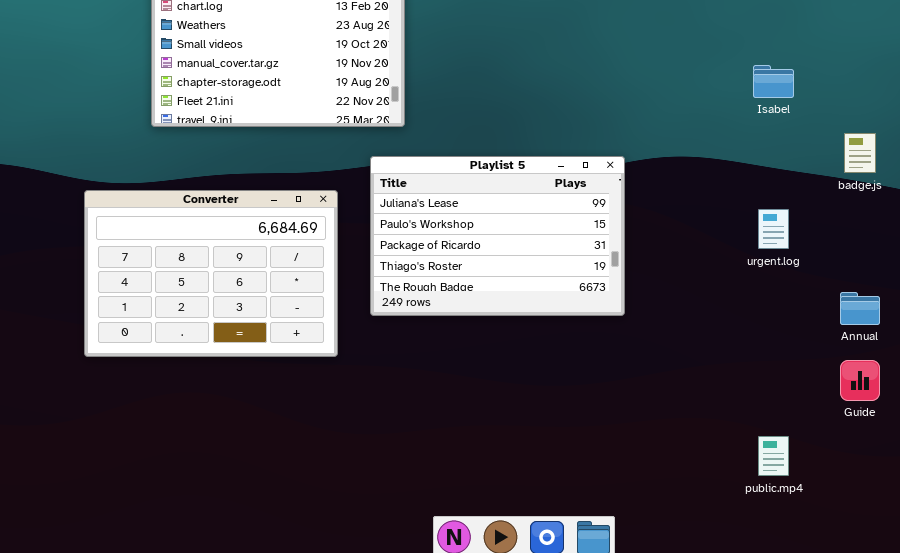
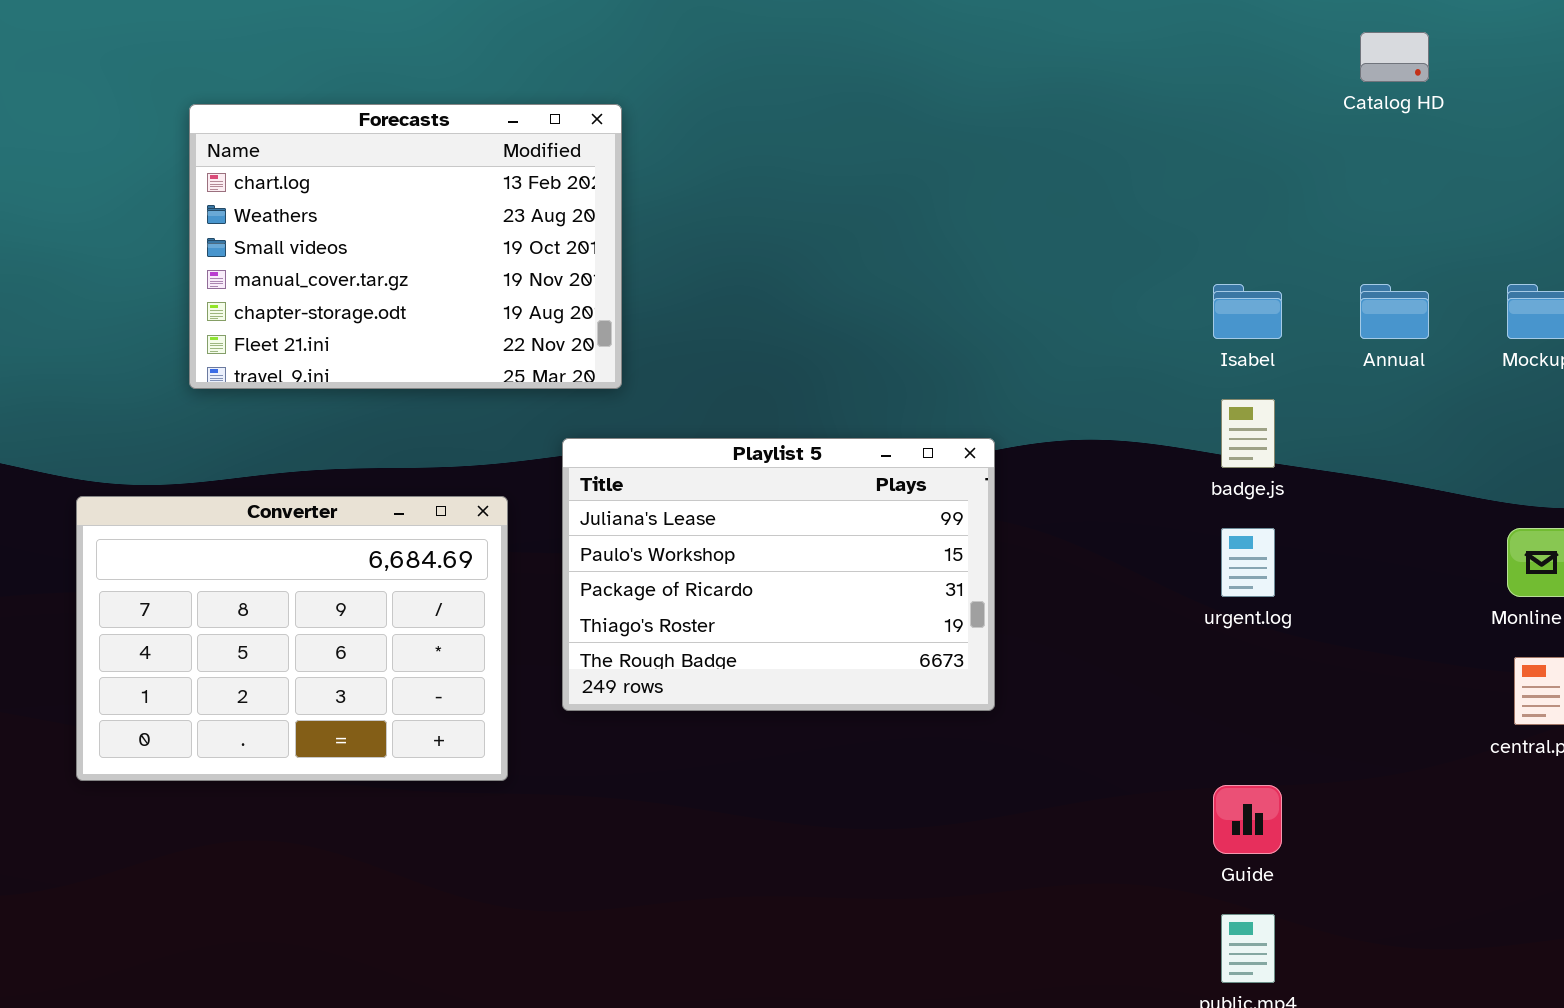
badge.js: [844,133,876,173] -> [1221,399,1275,468], moved
Annual: [840,292,880,325] -> [1360,284,1429,339], moved
Guide: [840,360,880,401] -> [1213,785,1282,854], moved

